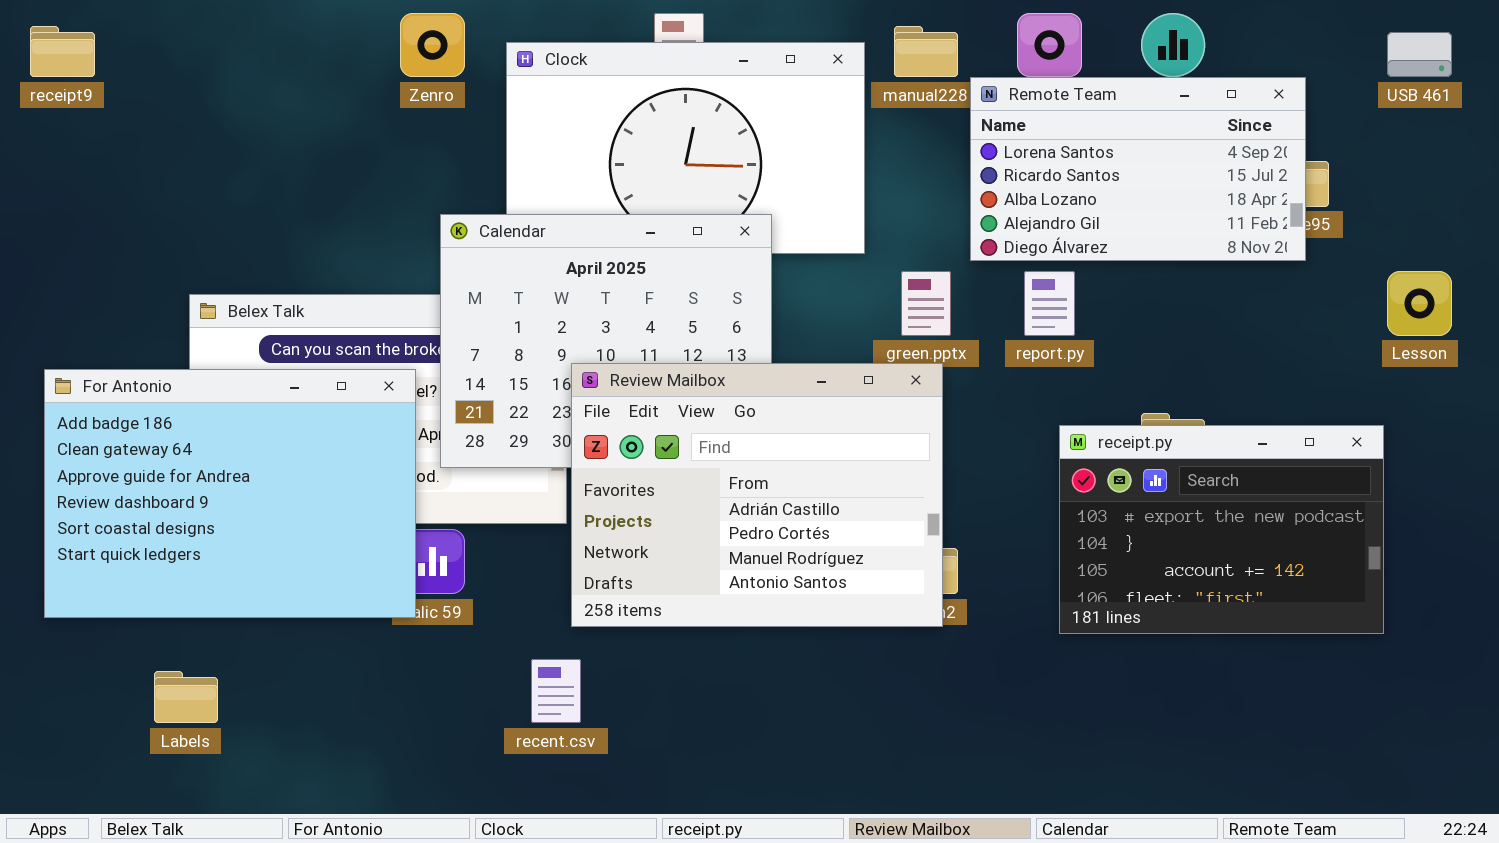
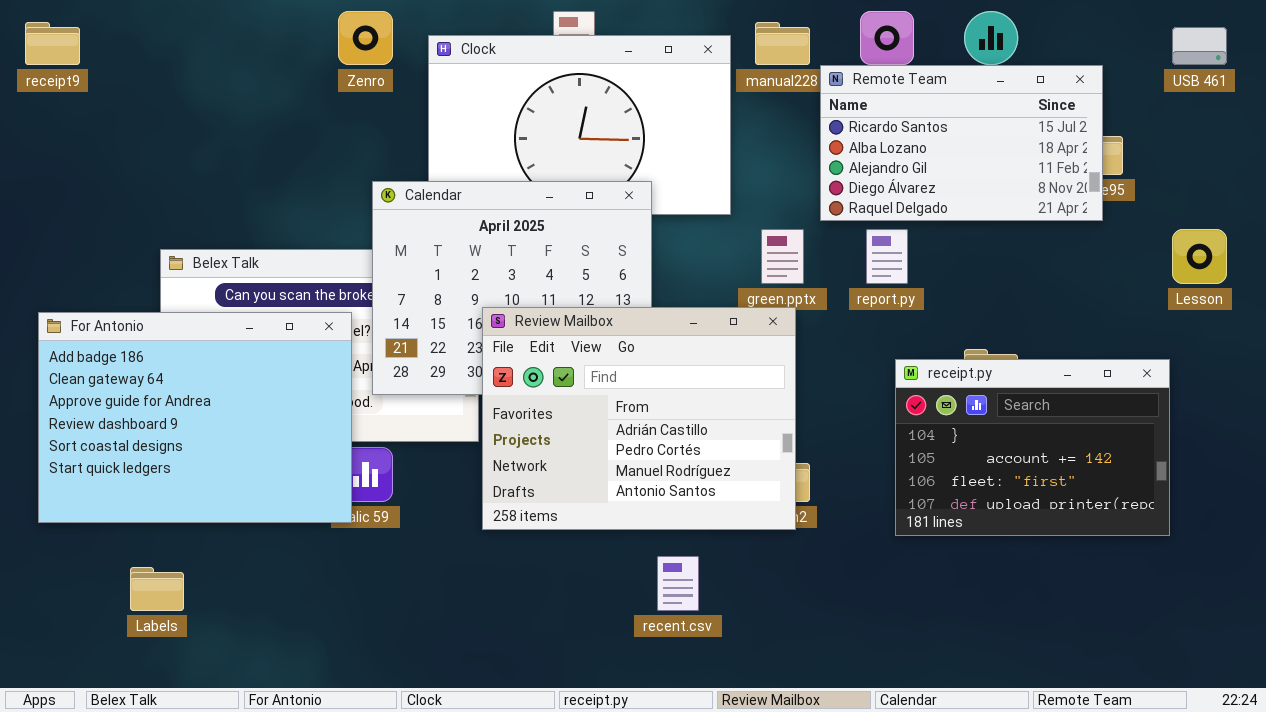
Remote Team: [970,77,1306,261] -> [820,65,1103,221], scrolled down 1 row
receipt.py: [1059,425,1384,634] -> [895,359,1170,536], scrolled down 1 row
recent.csv: [531,659,581,723] -> [657,556,699,611], moved

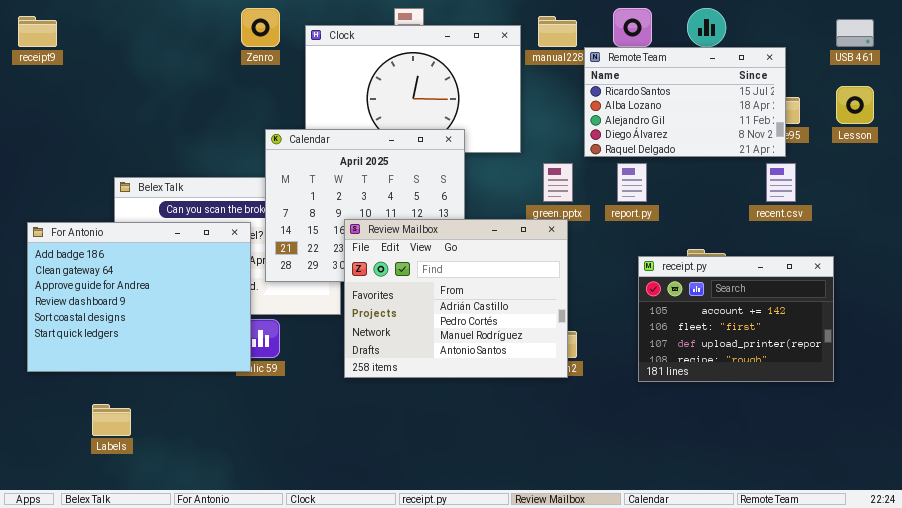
Lesson: [1172,229,1227,284] -> [836,86,874,124], moved
receipt.py: [895,359,1170,536] -> [638,256,834,382], scrolled down 1 row
recent.csv: [657,556,699,611] -> [766,163,796,202], moved

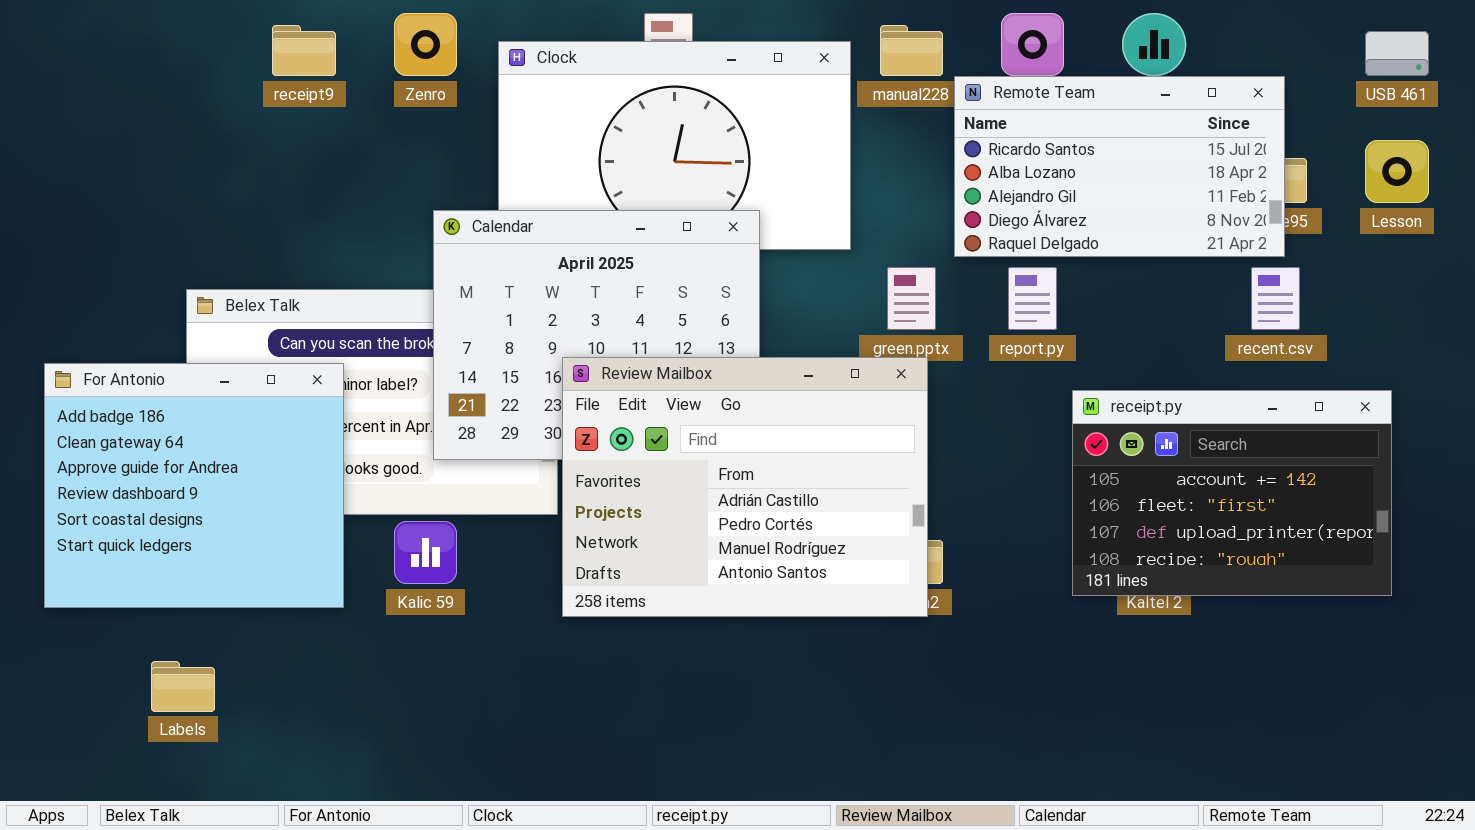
receipt9: [18,16,57,47] -> [272,25,336,76], moved
For Antonio: [27,222,251,372] -> [44,363,344,608], resized
receipt.py: [638,256,834,382] -> [1072,390,1392,596], moved

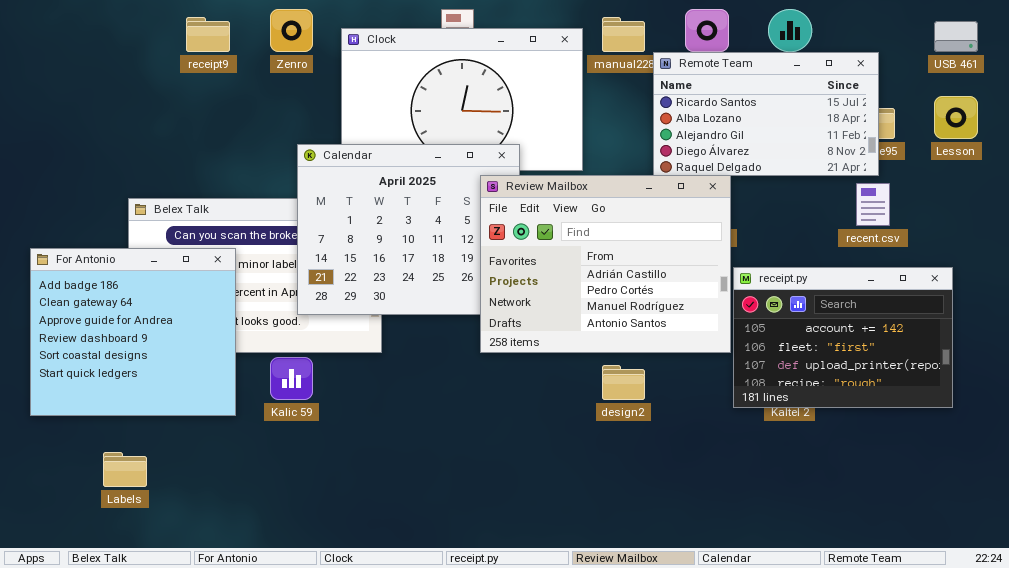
Review Mailbox: [562,357,928,617] -> [480,175,731,353], moved

